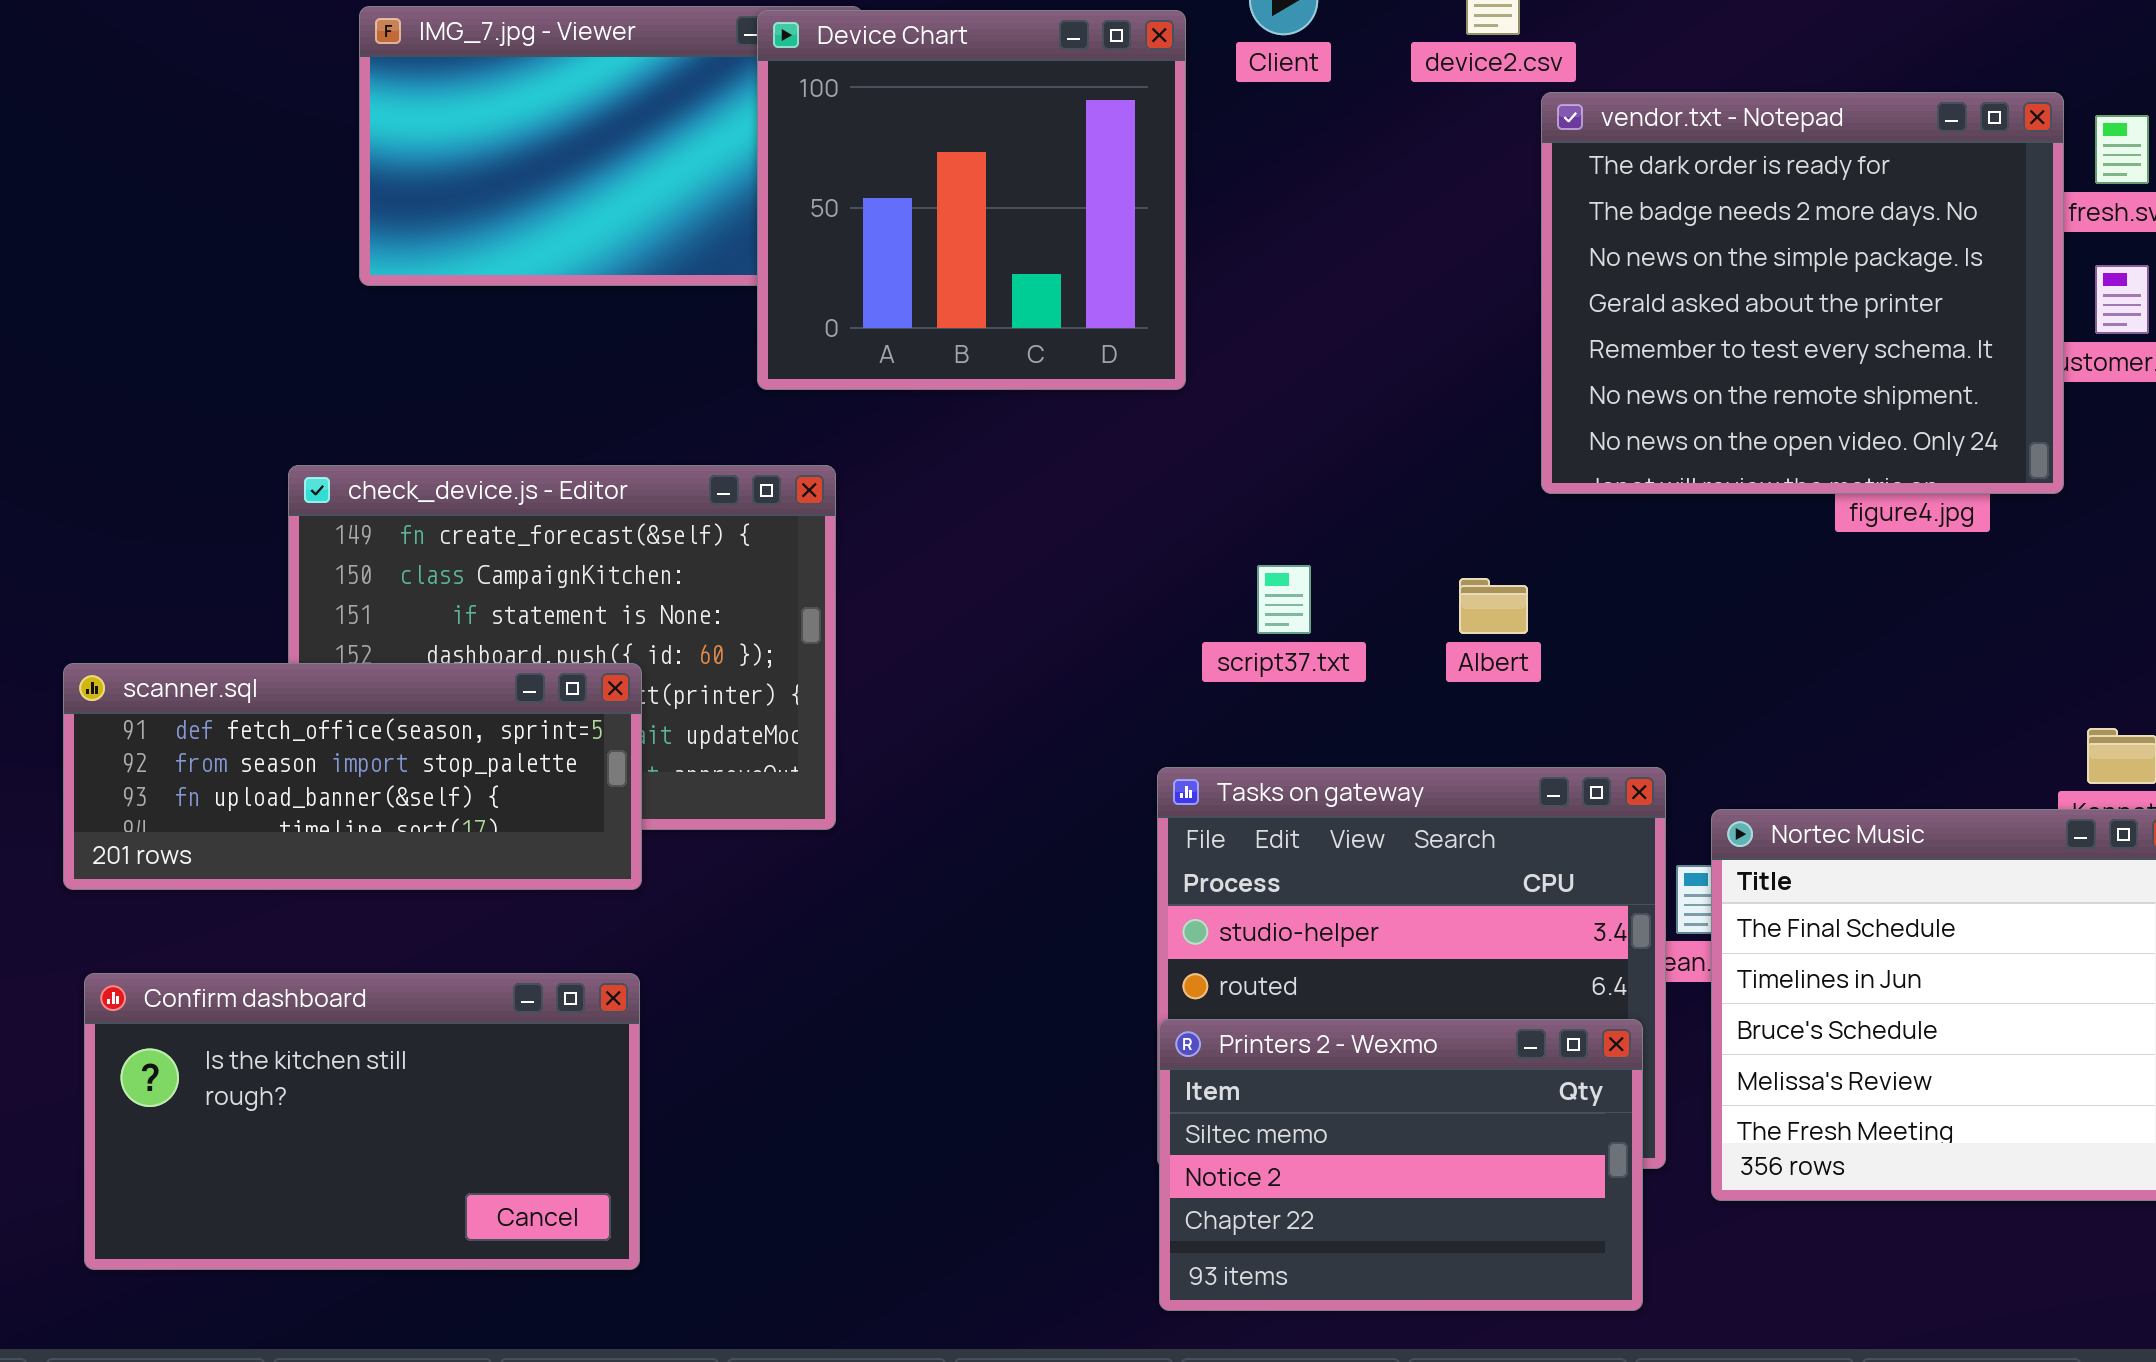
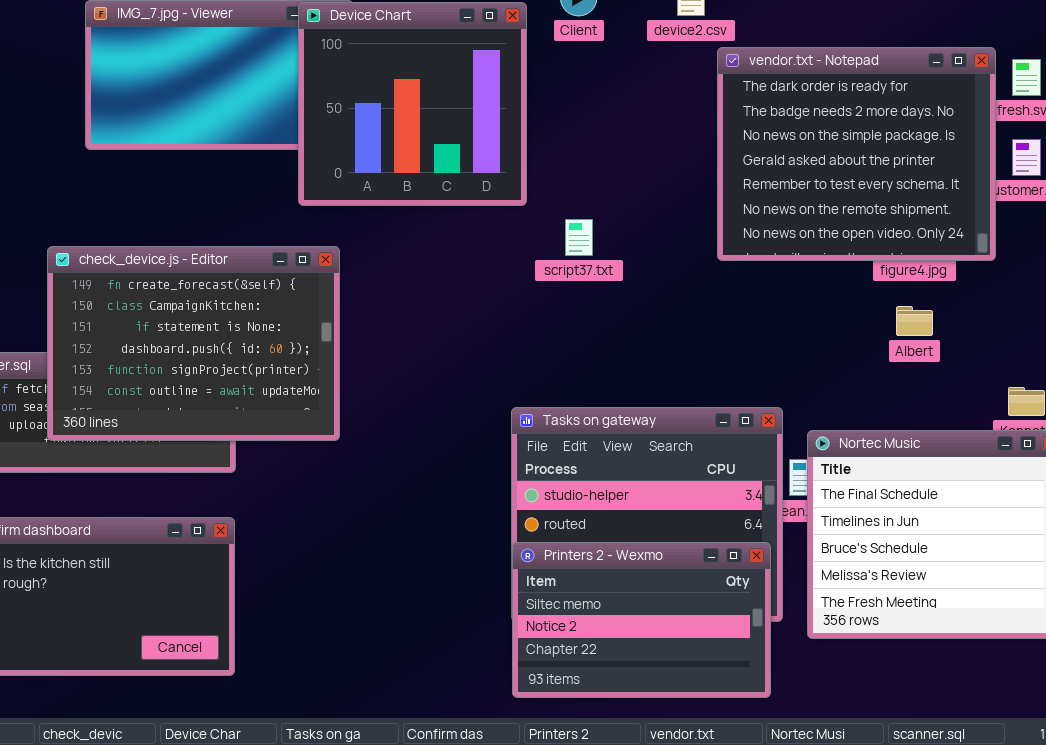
check_device.js - Editor: [288,465,836,830] -> [47,246,340,441], raised
script37.txt: [1257,565,1311,634] -> [565,219,593,256], moved
Albert: [1459,578,1528,634] -> [896,306,933,336], moved

